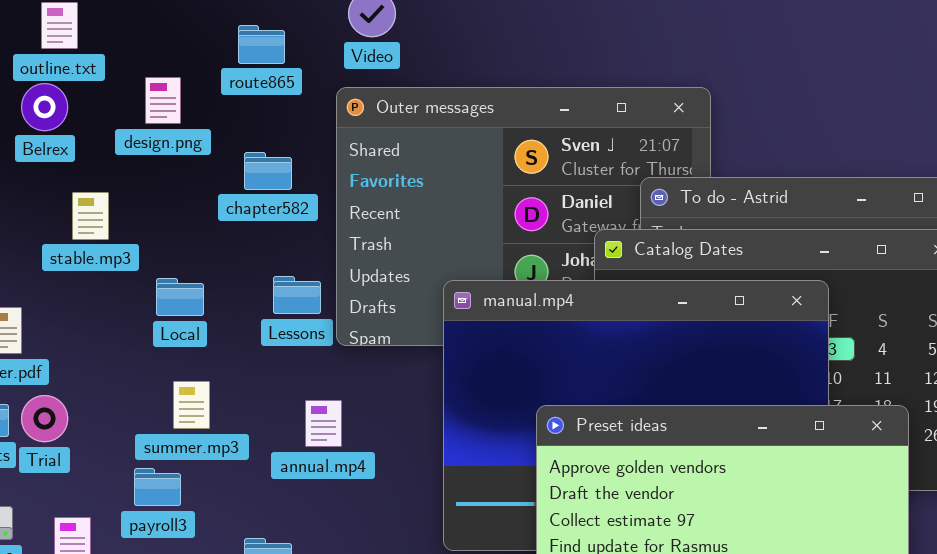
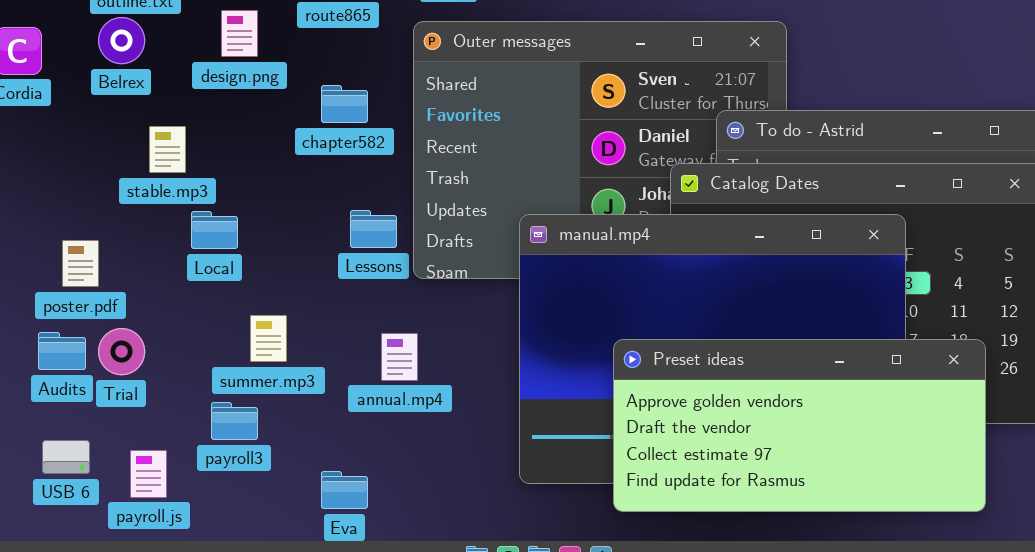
Local: [156,278,204,316] -> [191,211,238,249], moved

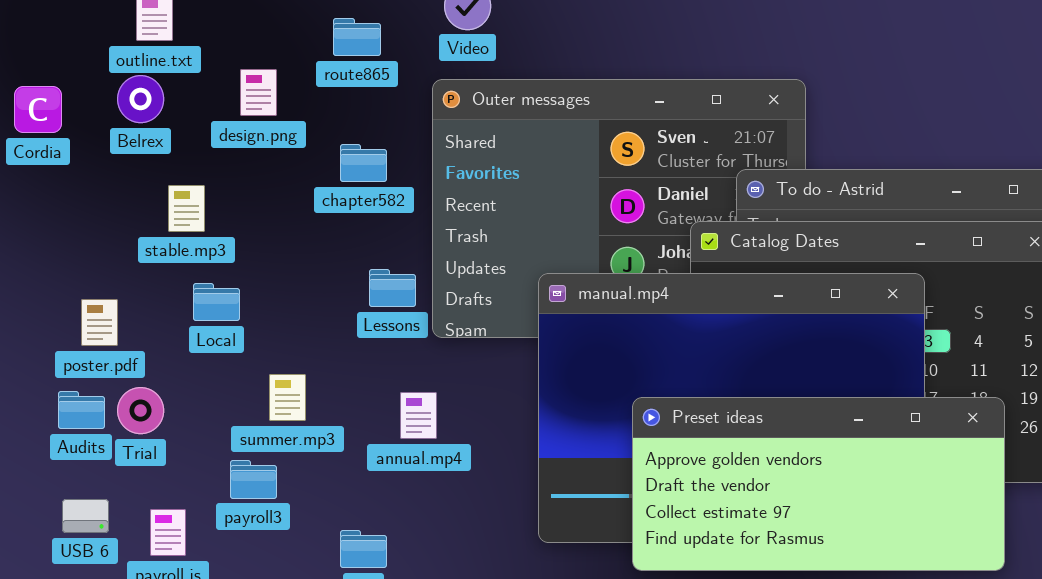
Local: [191,211,238,249] -> [193,283,240,321], moved

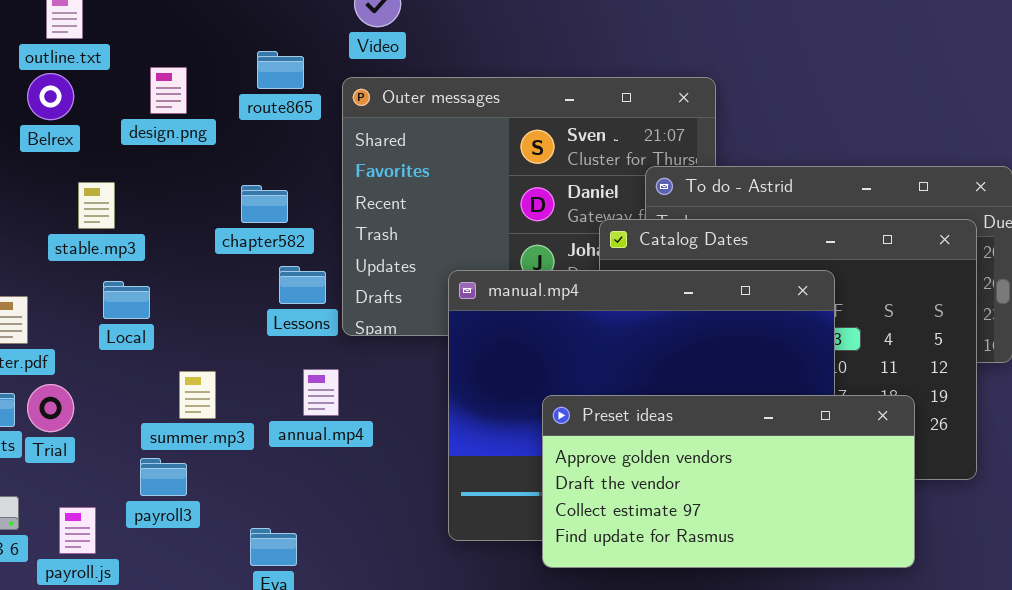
route865: [333,18,381,56] -> [257,51,304,89], moved
chapter582: [340,144,387,182] -> [241,185,288,223], moved
annual.mp4: [400,392,437,439] -> [303,369,339,416], moved

